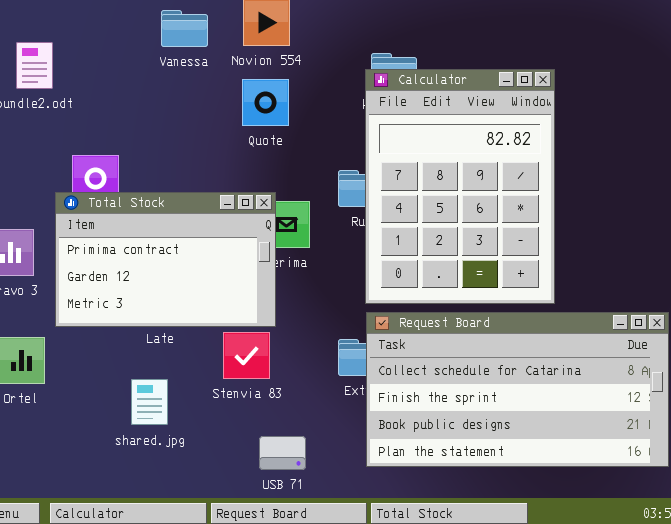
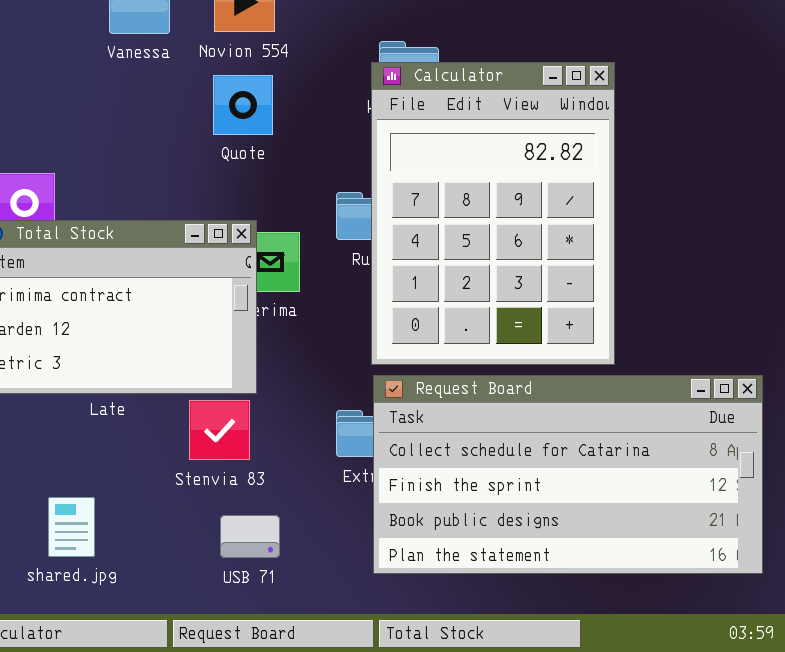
shared.jpg: [131,379,168,425] -> [48,497,95,557], moved
USB 71: [259,436,306,470] -> [220,515,280,558], moved

